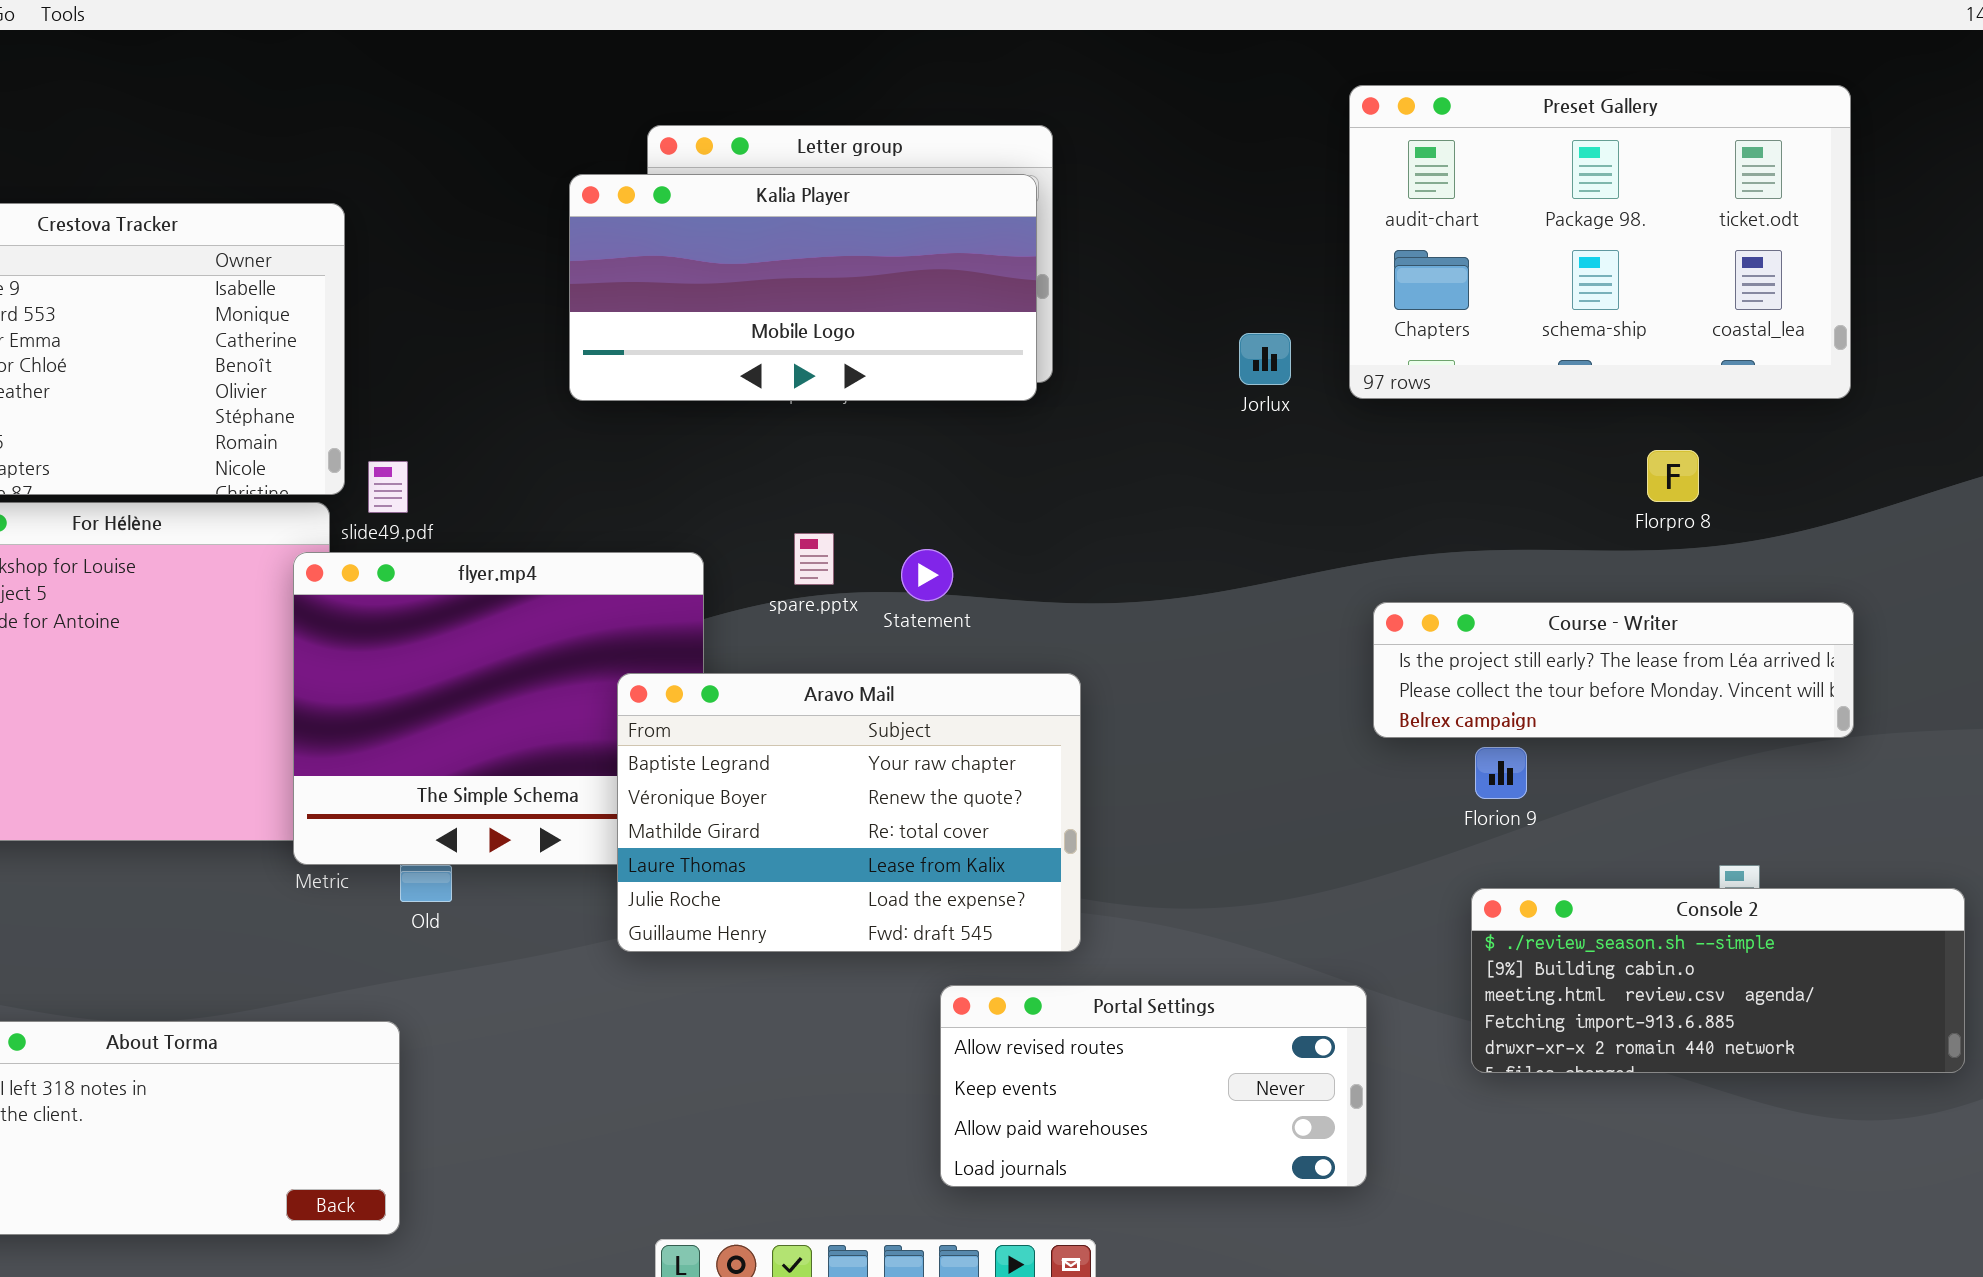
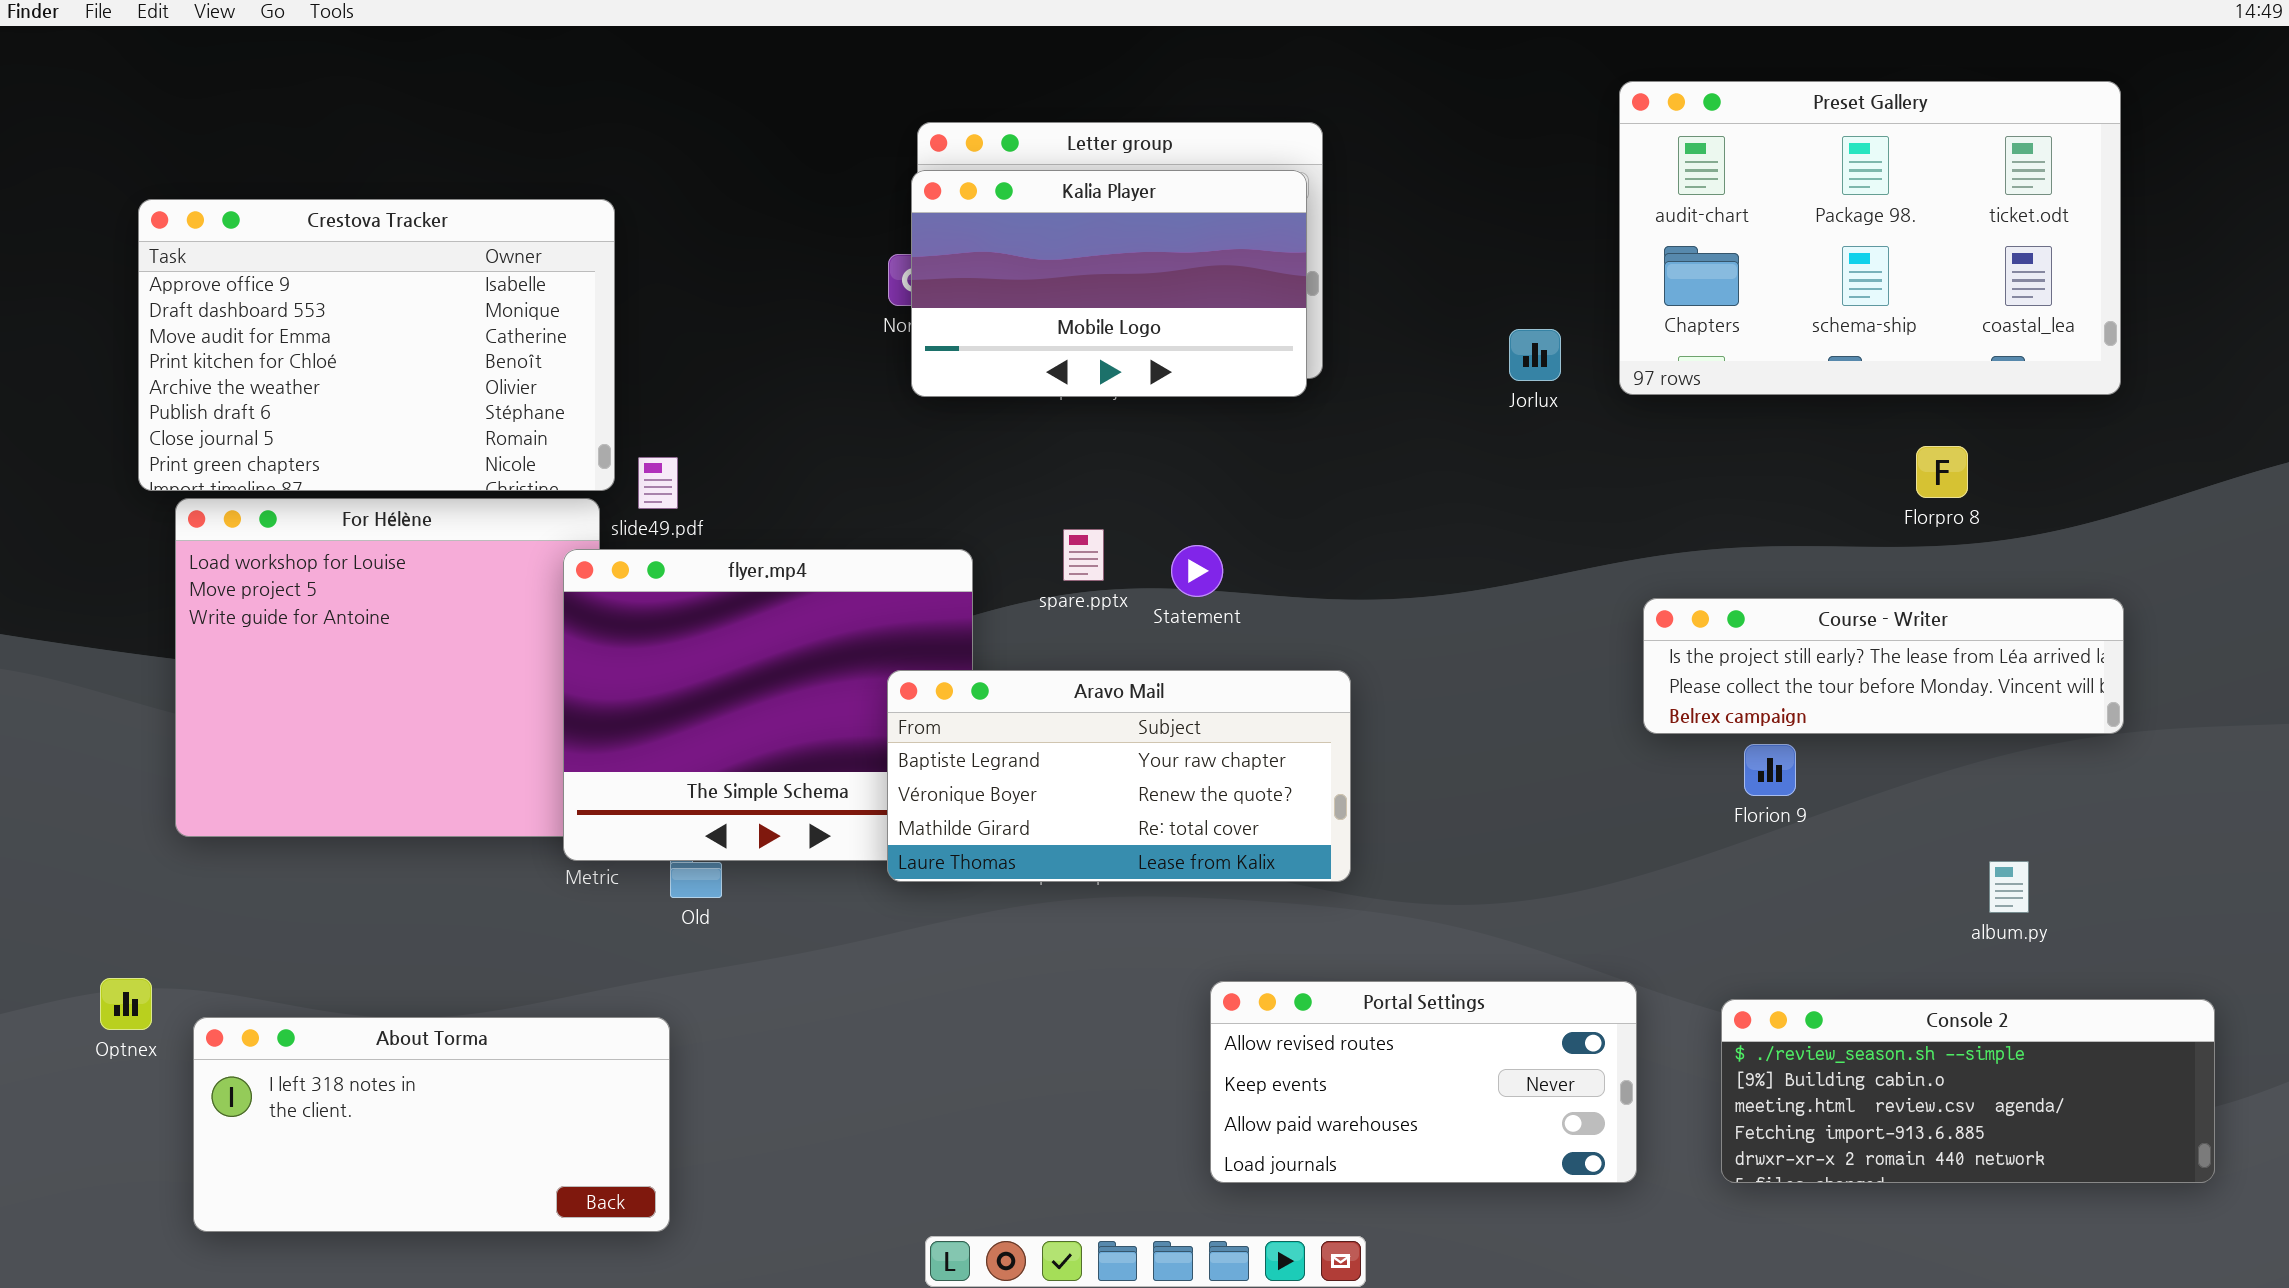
Kalia Player: [569,174,1037,401] -> [911,170,1307,397], resized
Aravo Mail: [617,673,1081,952] -> [887,670,1351,882], resized
Console 2: [1471,888,1965,1073] -> [1721,999,2215,1183], moved

